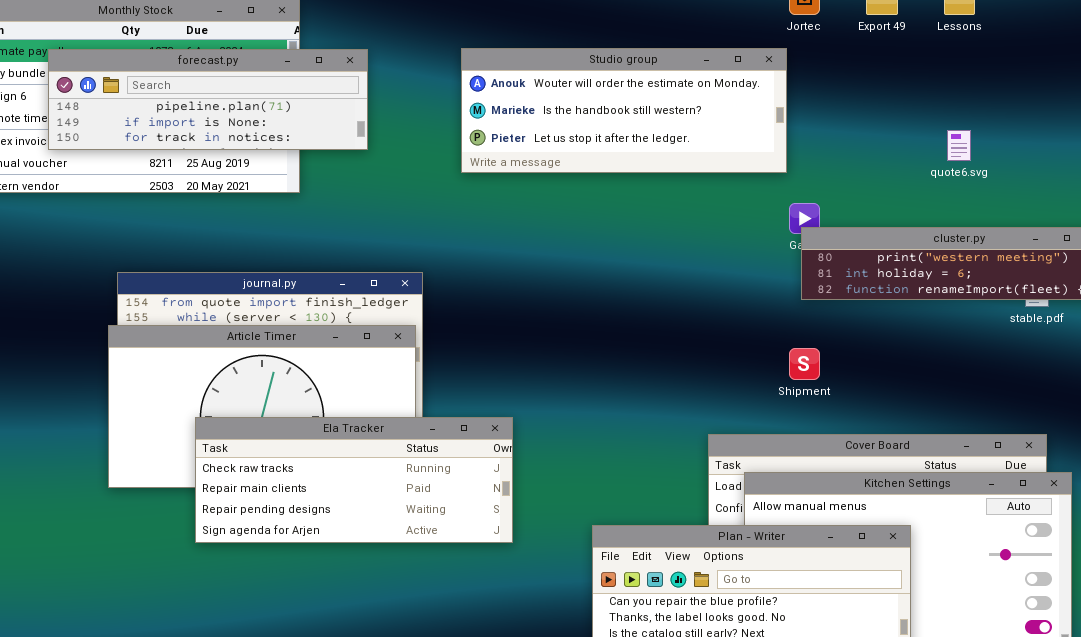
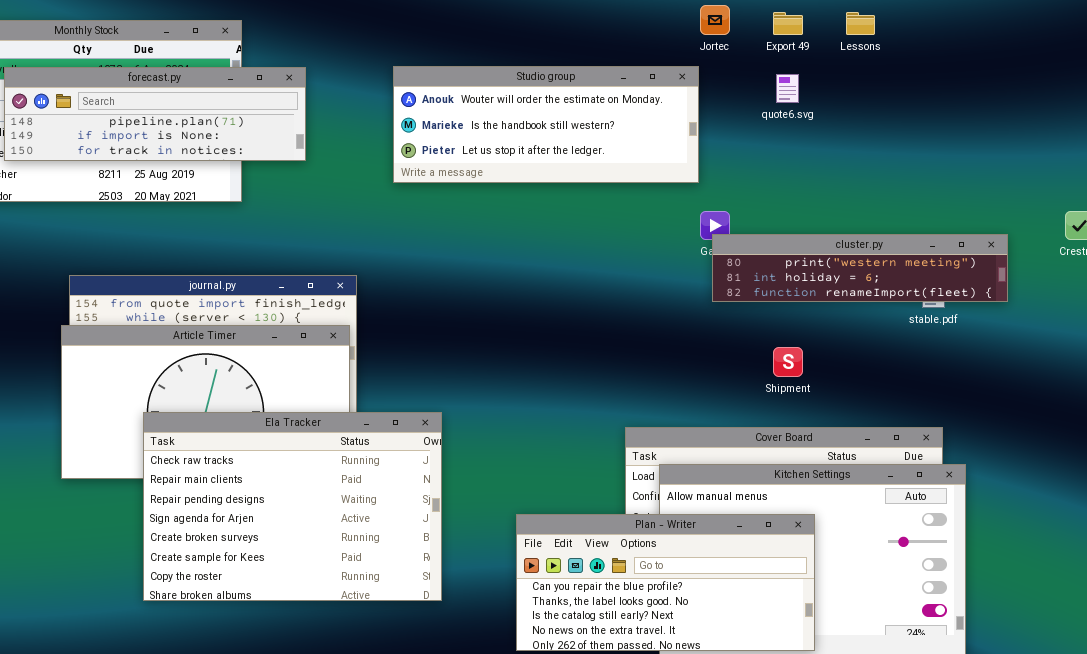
quote6.svg: [947,130,971,161] -> [776,74,799,103], moved
Shipment: [789,348,820,380] -> [773,347,803,377], moved
Ela Tracker: [195,417,513,543] -> [143,412,442,601], resized

